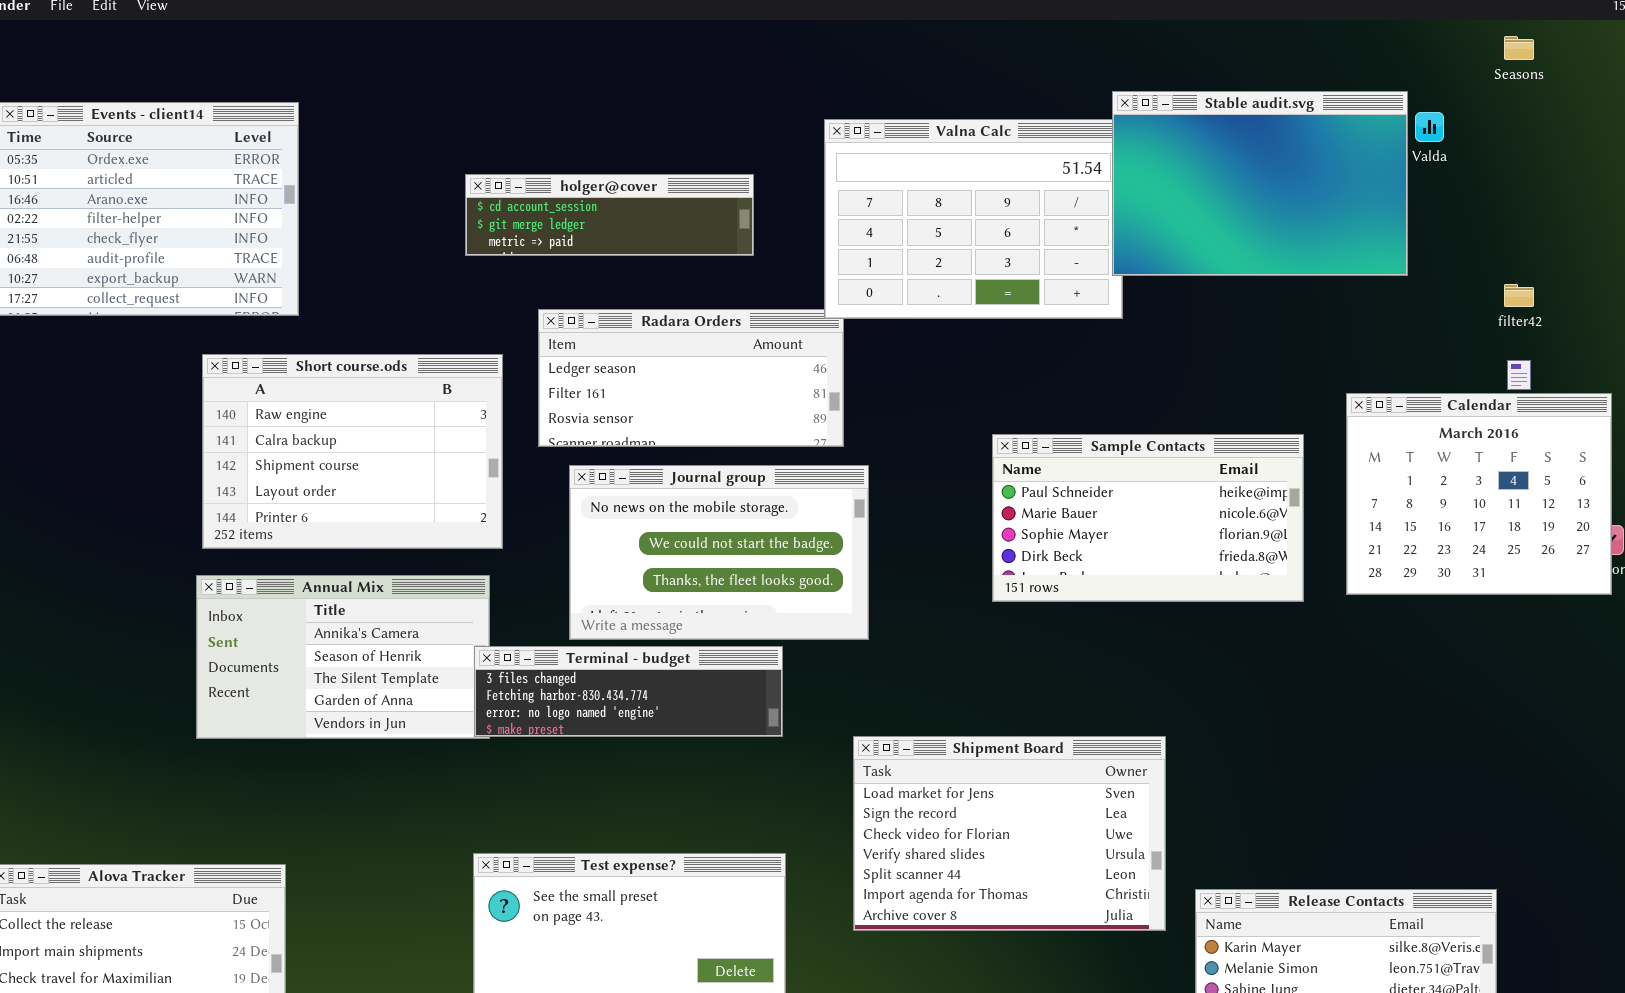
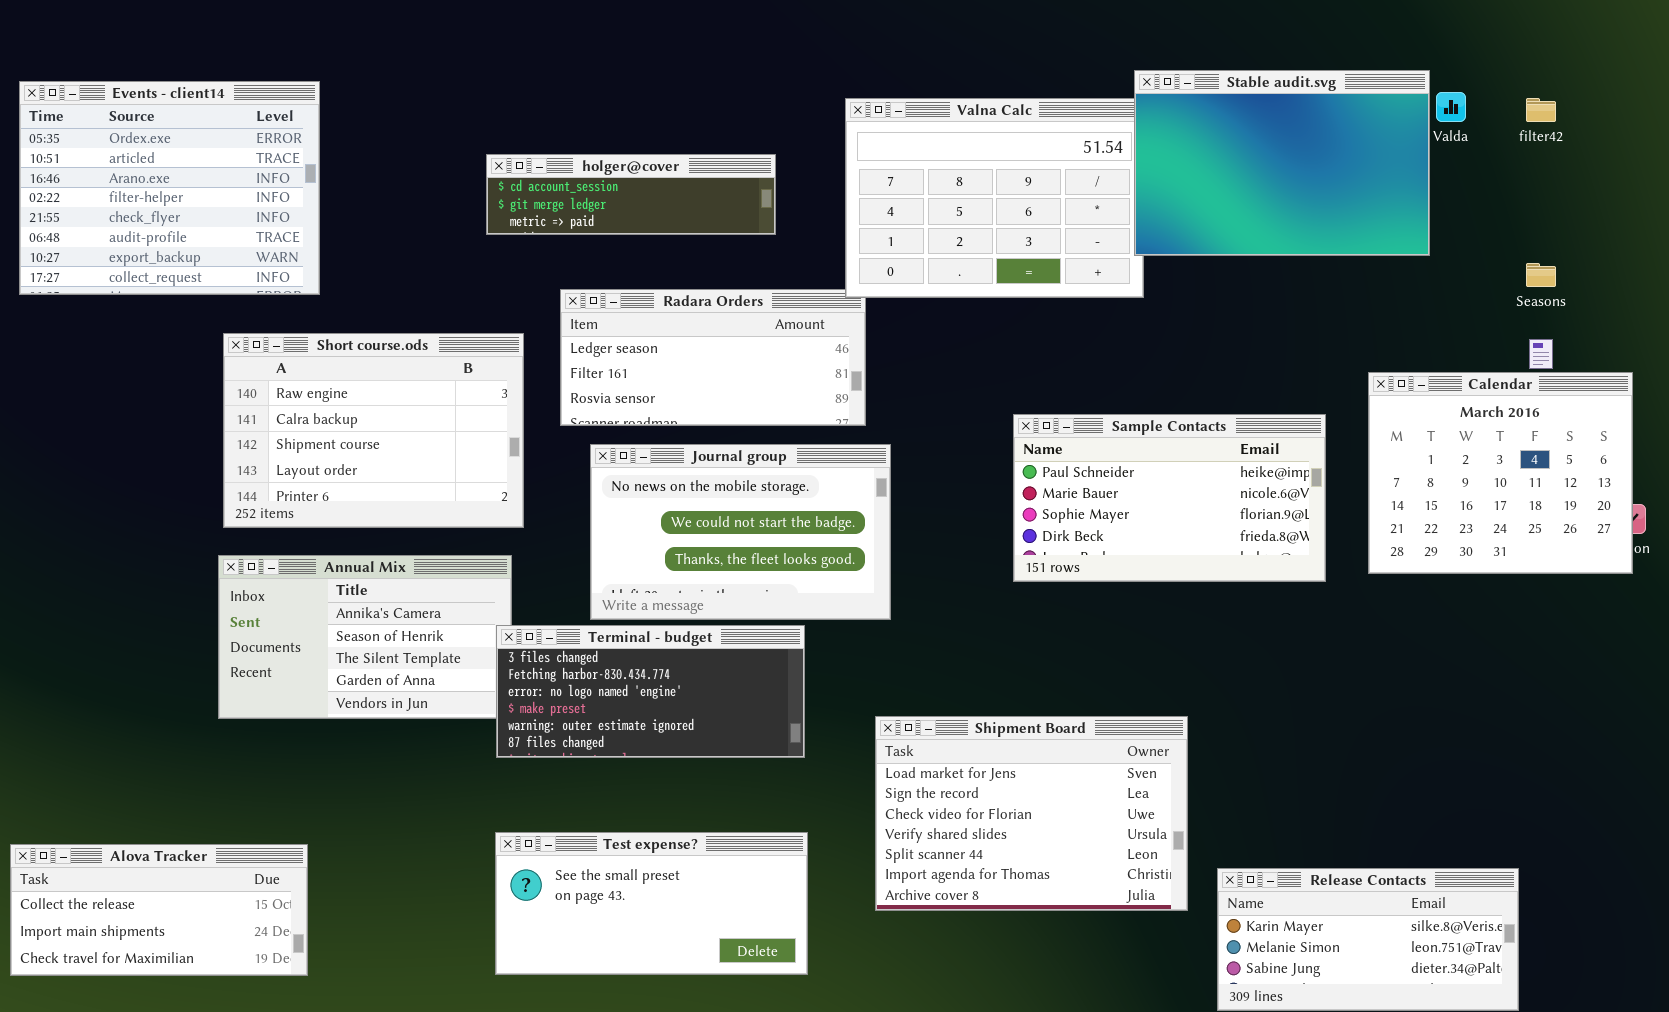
Seasons: [1504,36,1534,60] -> [1526,263,1556,287], moved
filter42: [1504,284,1534,307] -> [1526,98,1556,122], moved
Terminal - budget: [474,646,783,737] -> [496,625,805,758], resized

